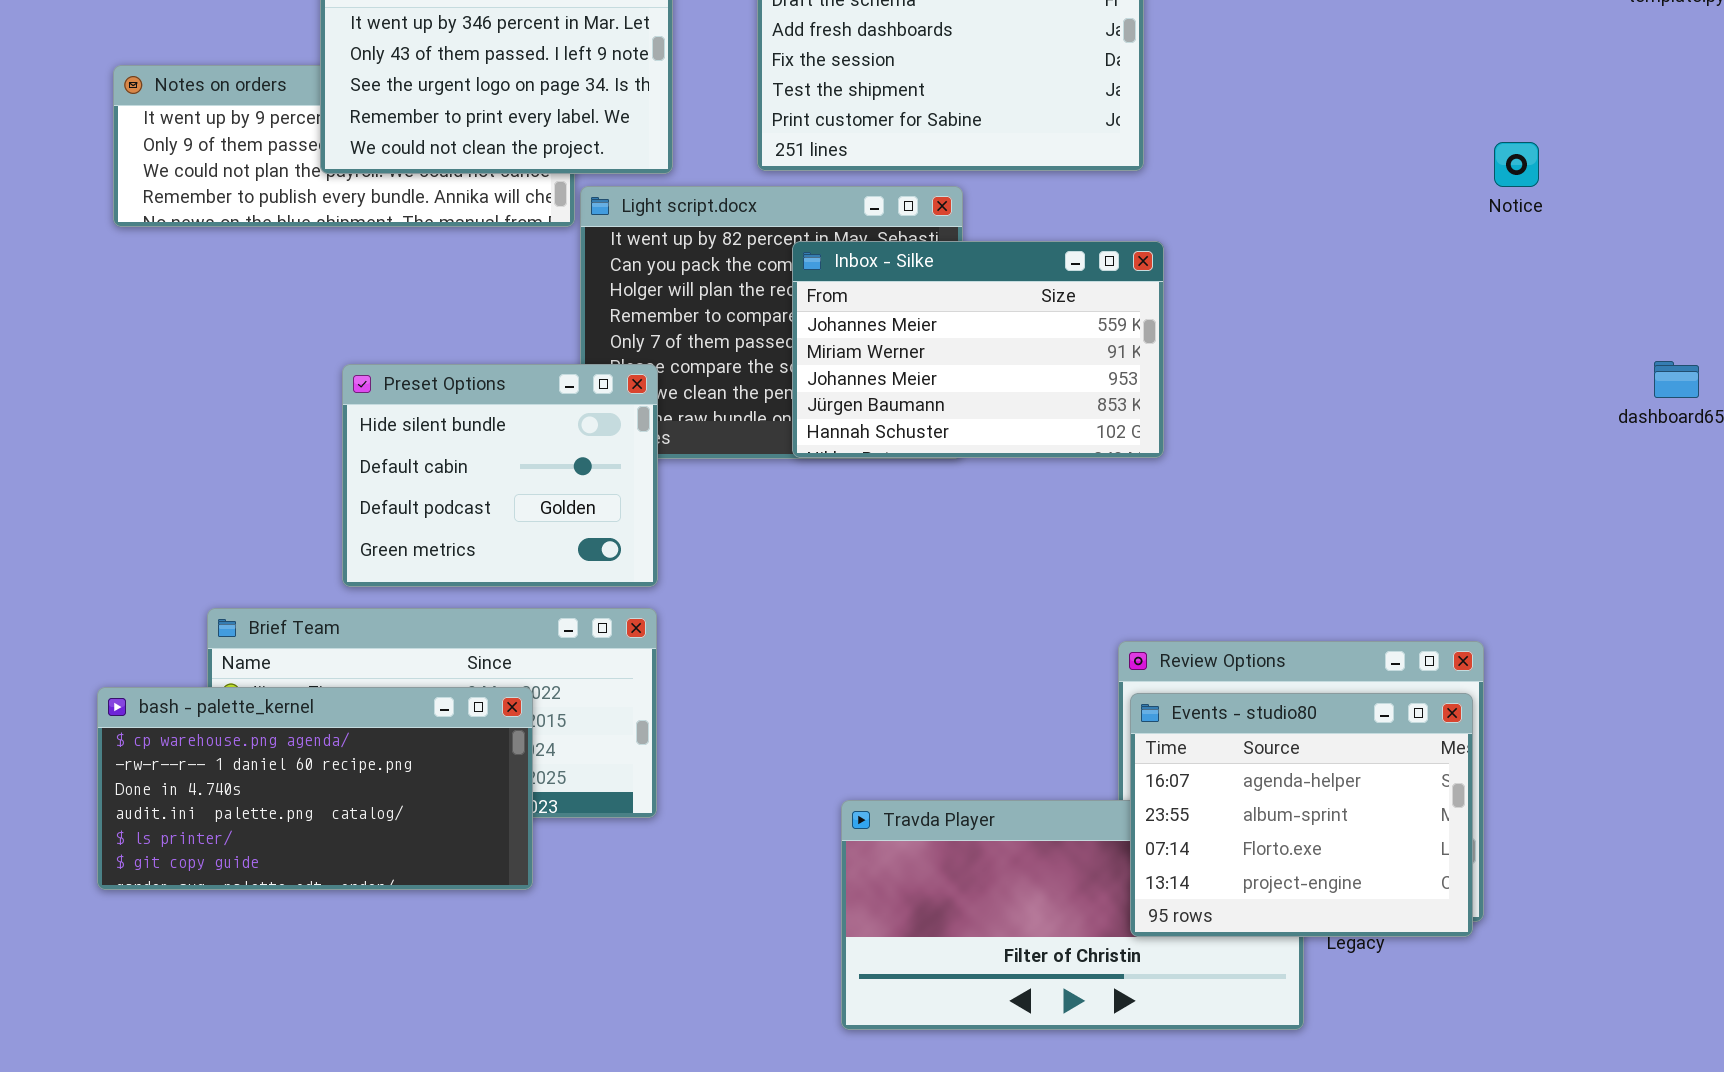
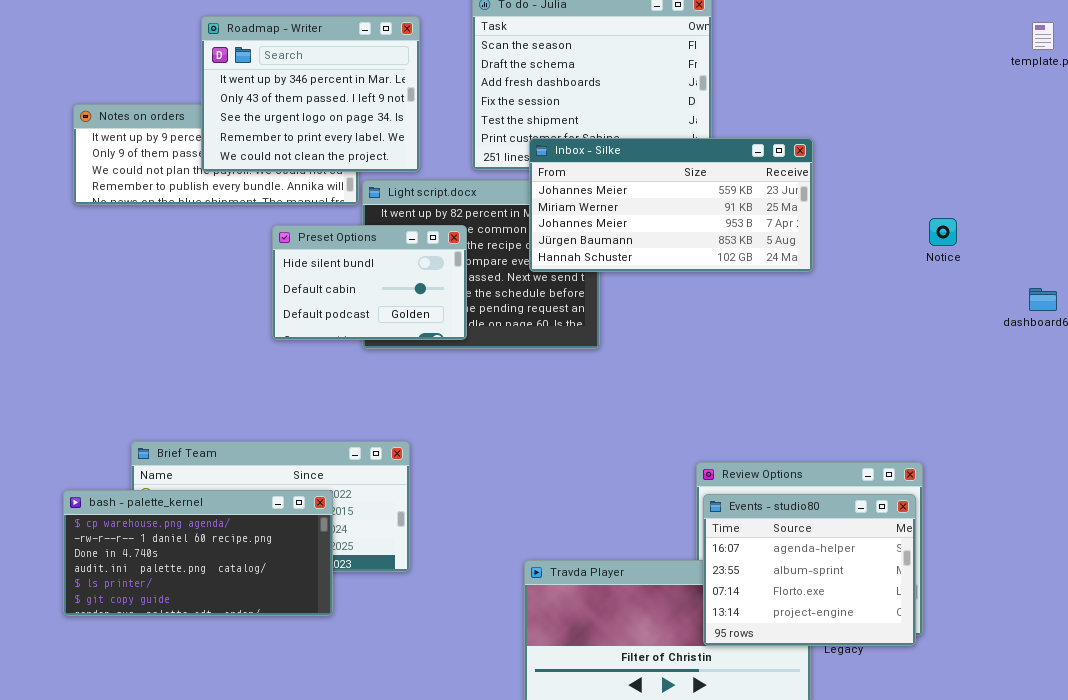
Notice: [1494,142,1539,187] -> [929,218,957,246], moved
Inbox - Silke: [792,241,1164,458] -> [529,138,813,272], moved, resized
Preset Options: [342,364,658,587] -> [272,225,467,340], moved, resized

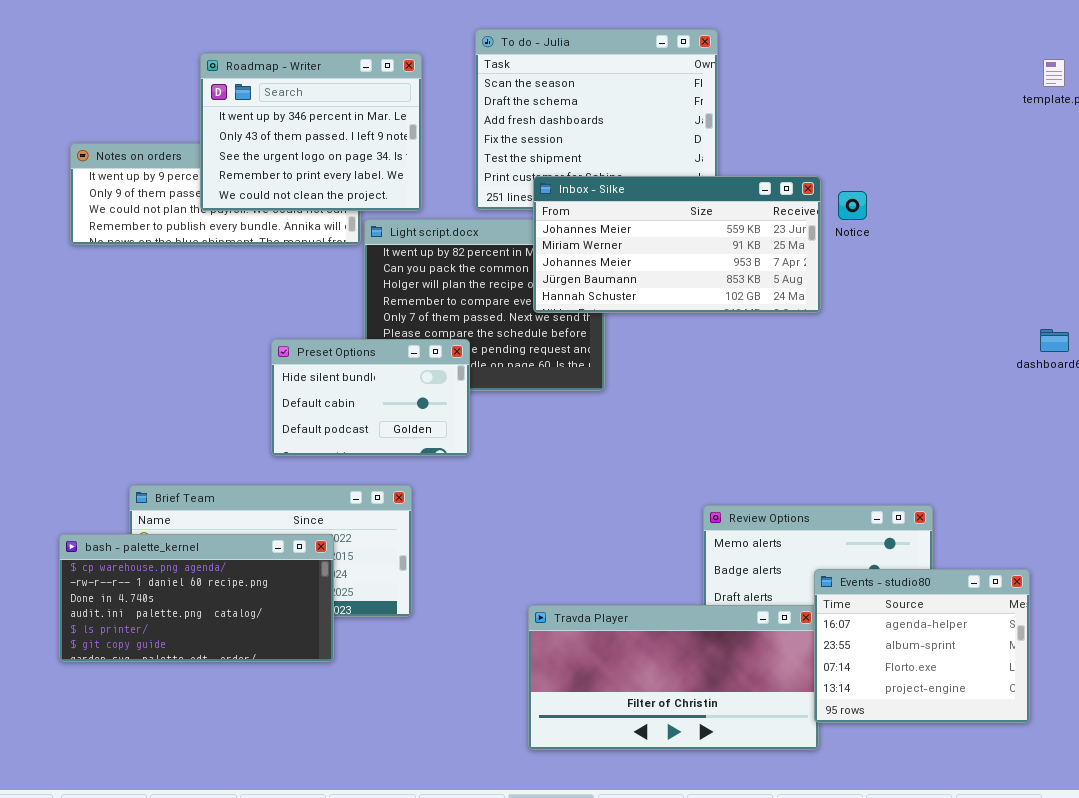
Notice: [929,218,957,246] -> [838,191,867,220], moved
Preset Options: [272,225,467,340] -> [271,339,470,456], moved
Events - studio80: [703,494,916,646] -> [814,569,1030,723], moved

